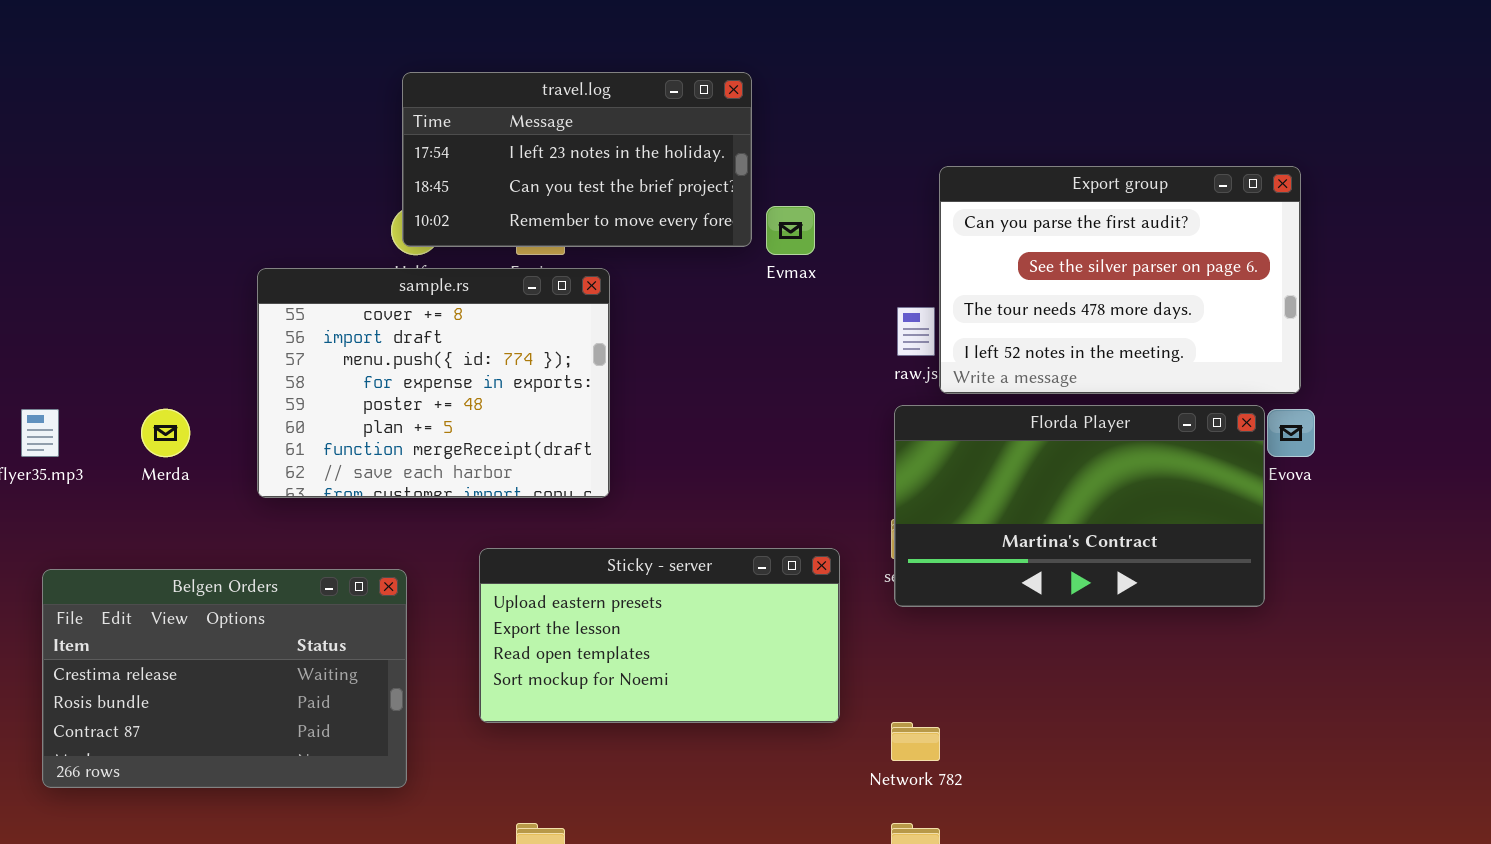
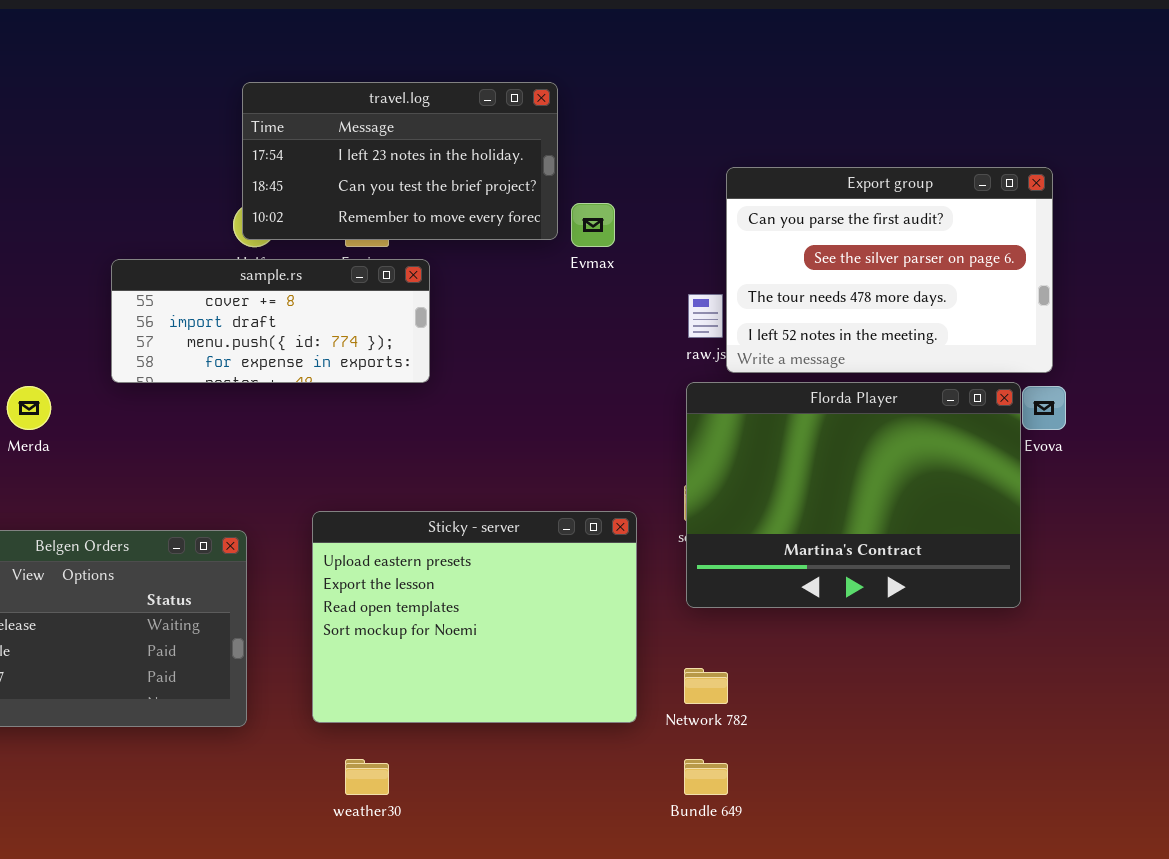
sample.rs: [257,268,610,498] -> [111,259,430,383], resized
Florda Player: [894,405,1265,607] -> [686,382,1021,608], resized
Sticky - server: [479,548,840,723] -> [312,511,637,723], resized

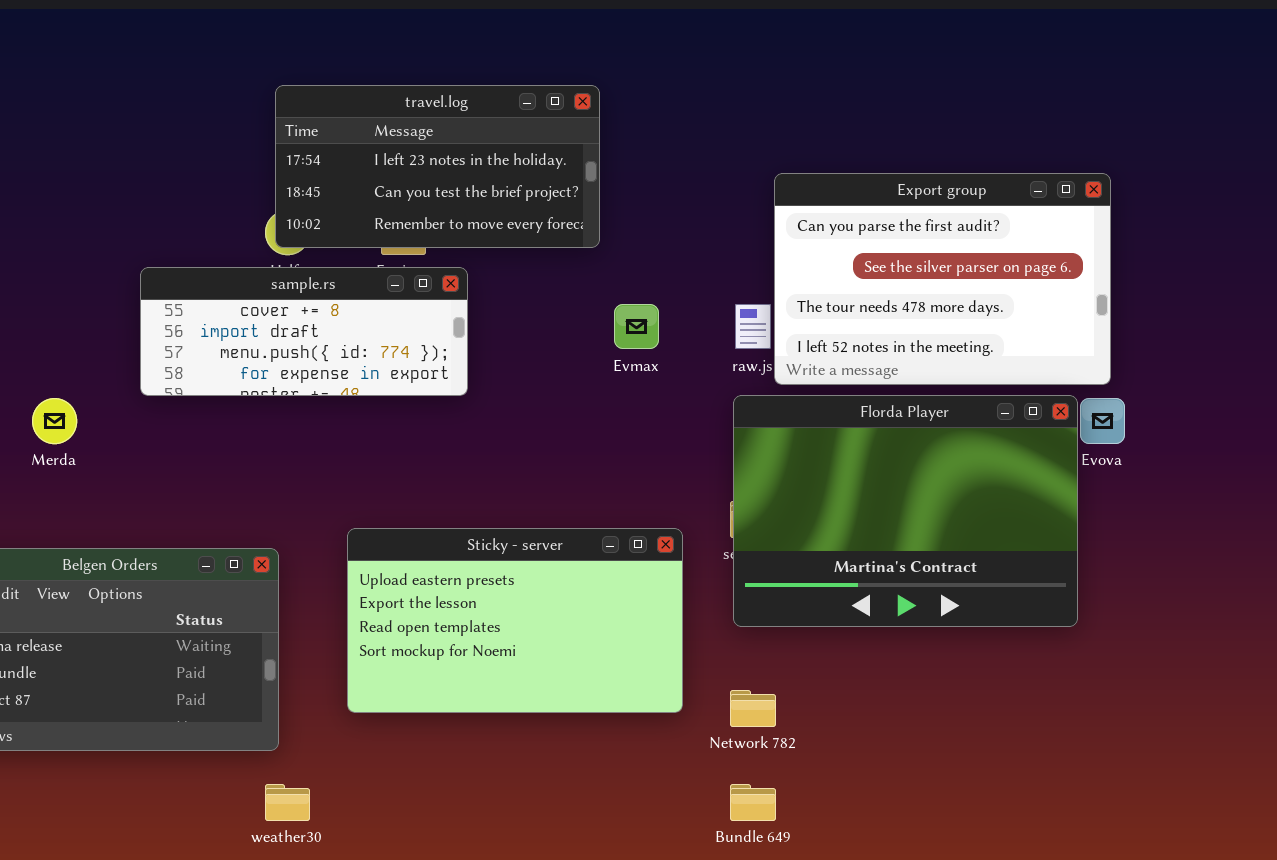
Evmax: [571,203,615,247] -> [614,304,659,349], moved
Sticky - server: [312,511,637,723] -> [347,528,683,713], resized
weather30: [345,759,389,795] -> [265,784,310,821], moved

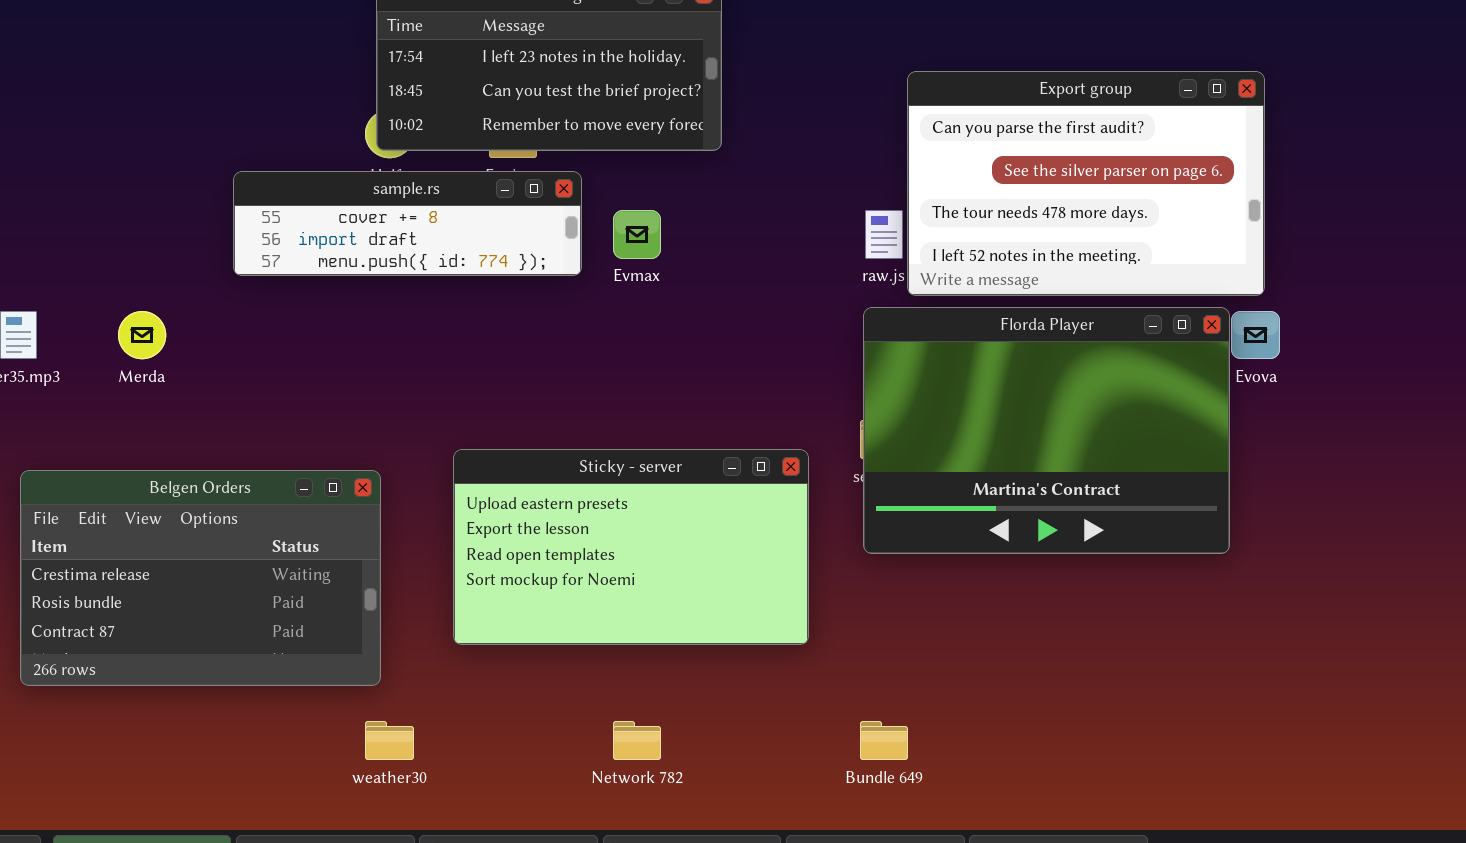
sample.rs: [140,267,468,396] -> [233,171,582,276], resized
Evmax: [614,304,659,349] -> [613,210,661,259], moved
Network 782: [730,690,776,727] -> [613,721,661,760], moved

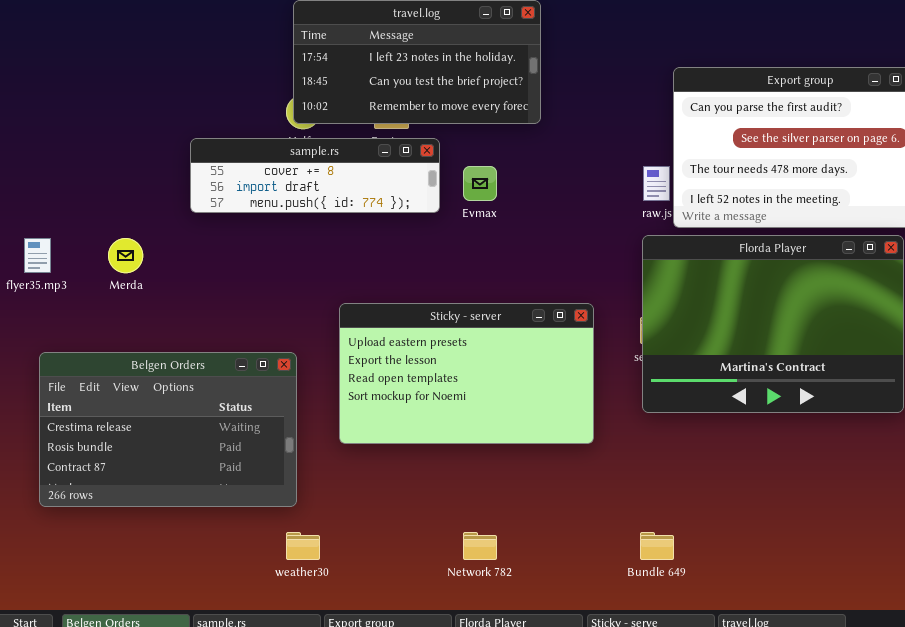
Sticky - server: [453,449,809,645] -> [339,303,594,444], moved

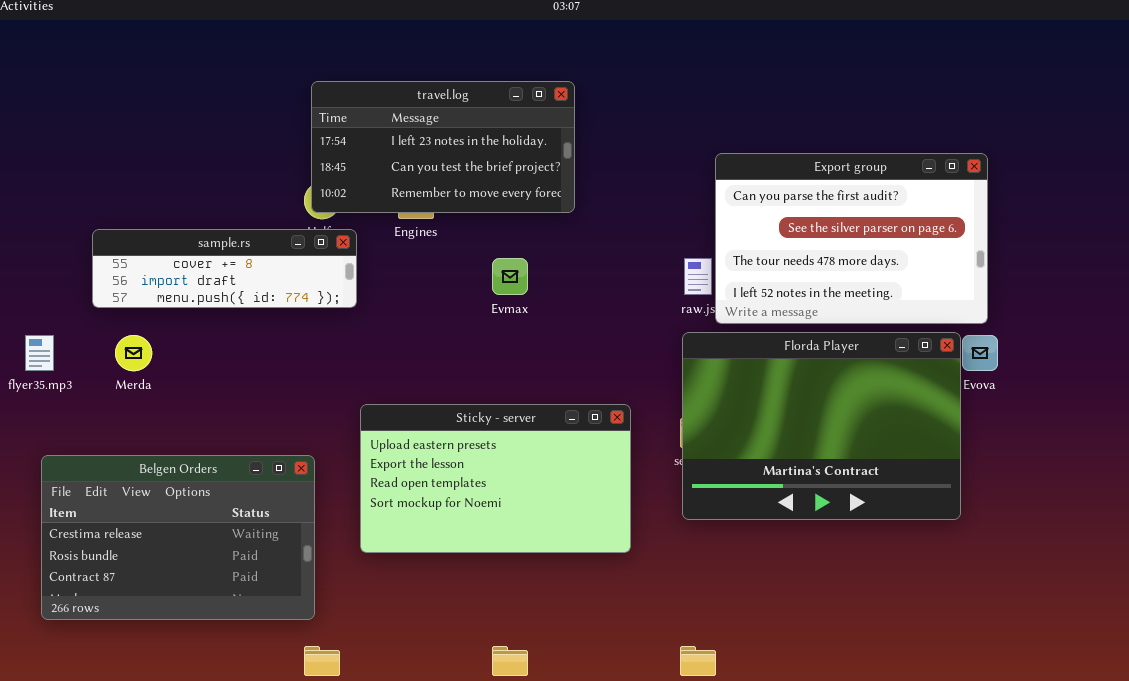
sample.rs: [190,138,440,213] -> [92,229,357,308], moved

